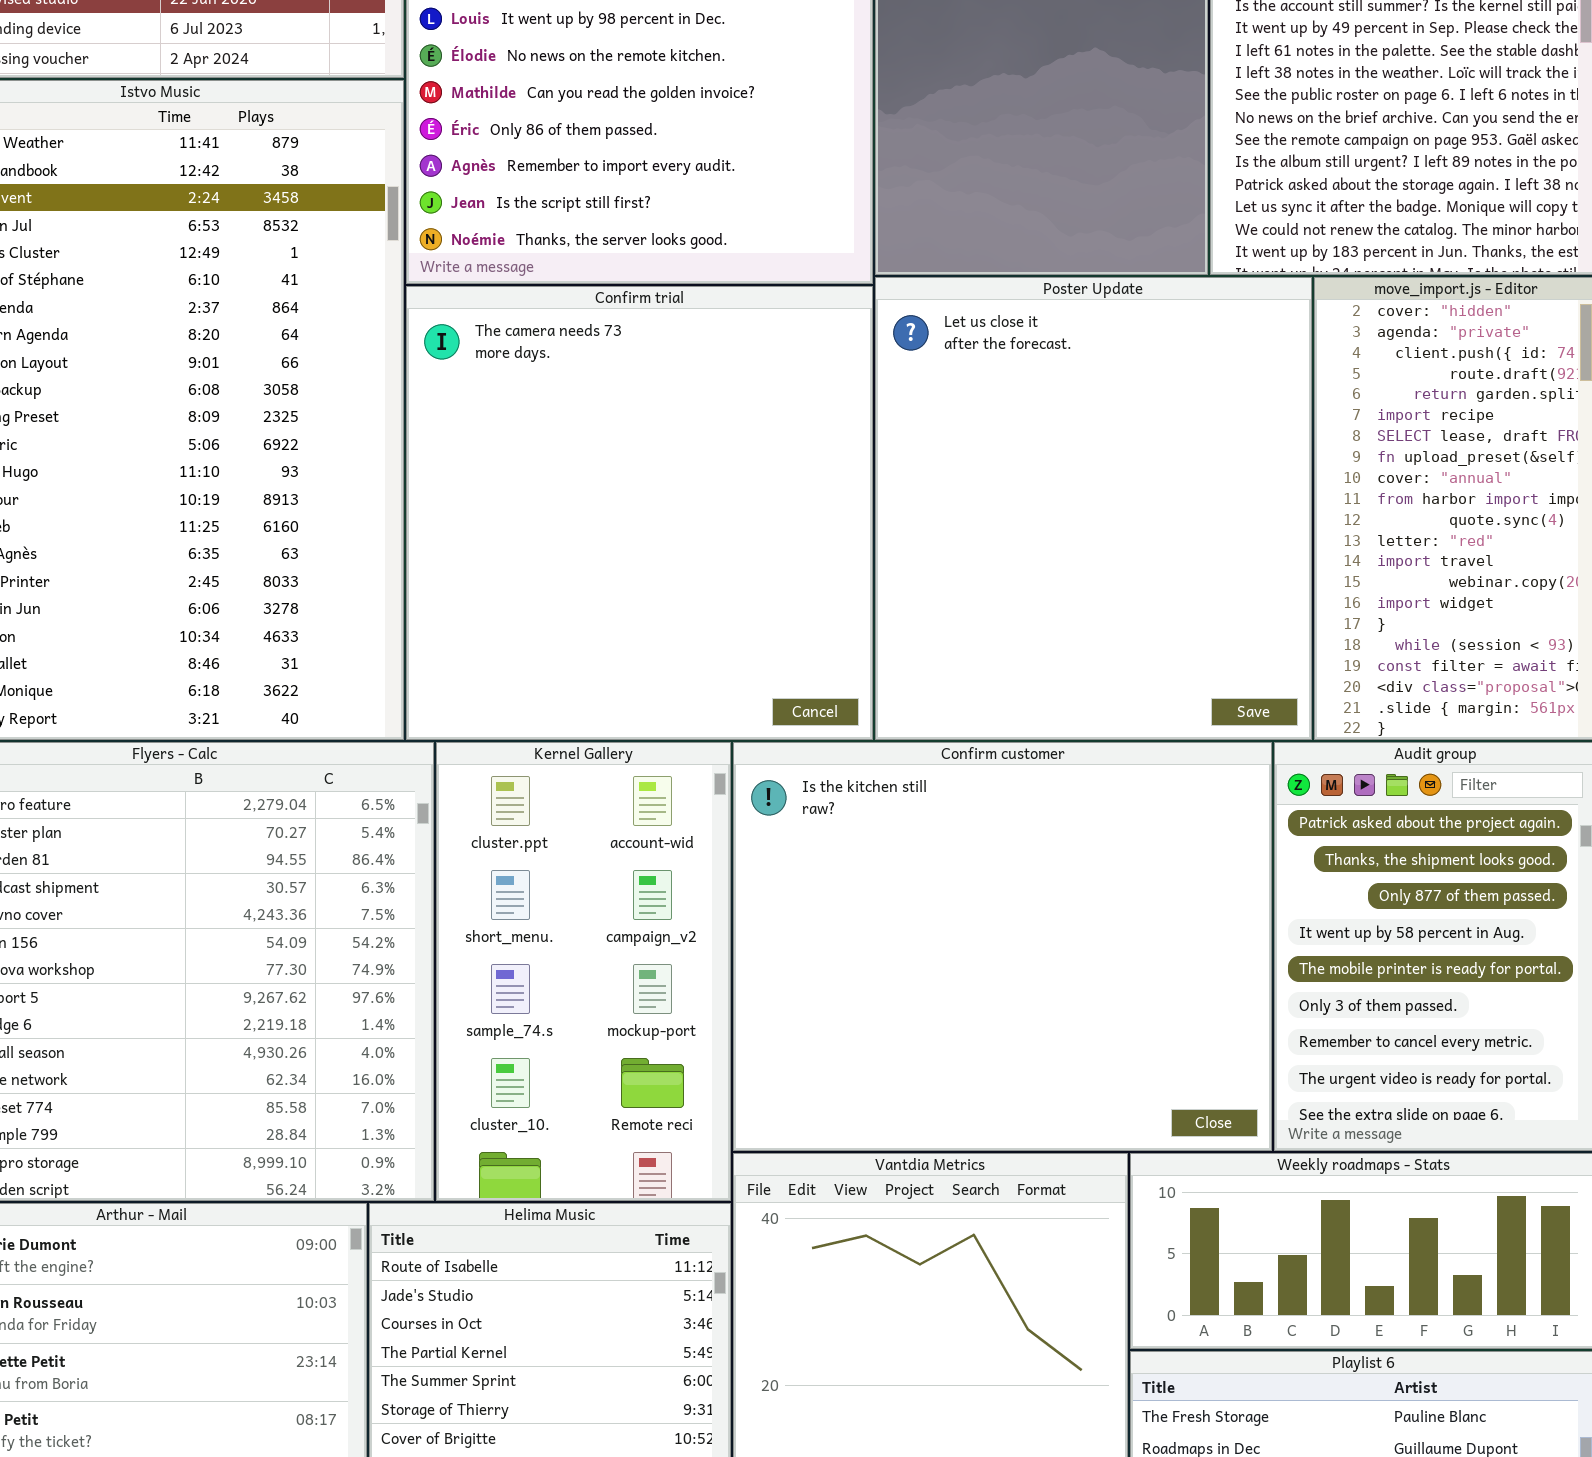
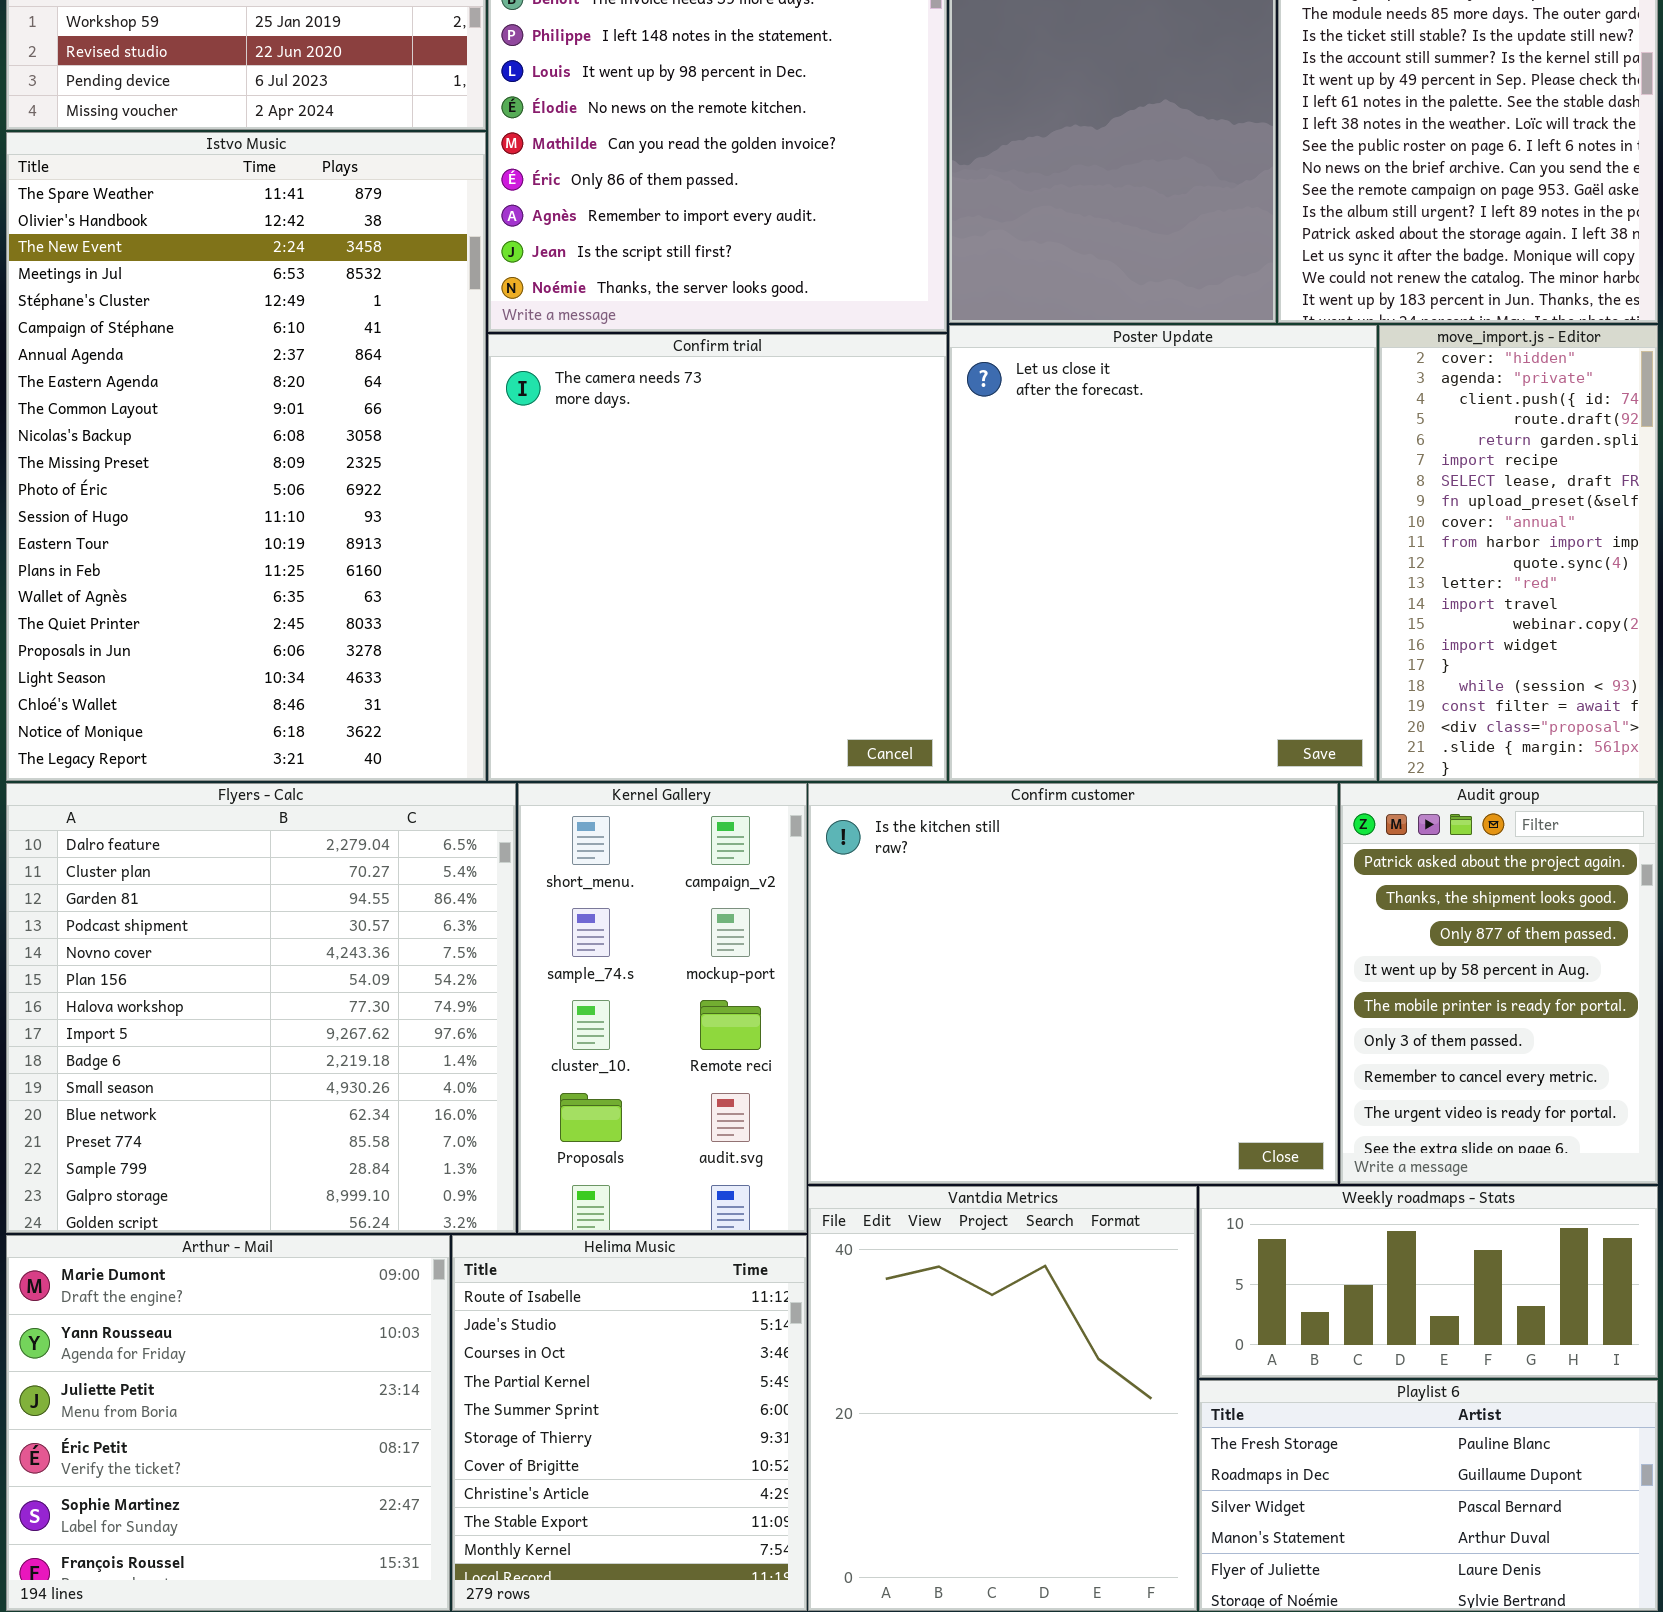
Kernel Gallery: [436,742,731,1201] -> [518,783,807,1233], scrolled down 1 row

